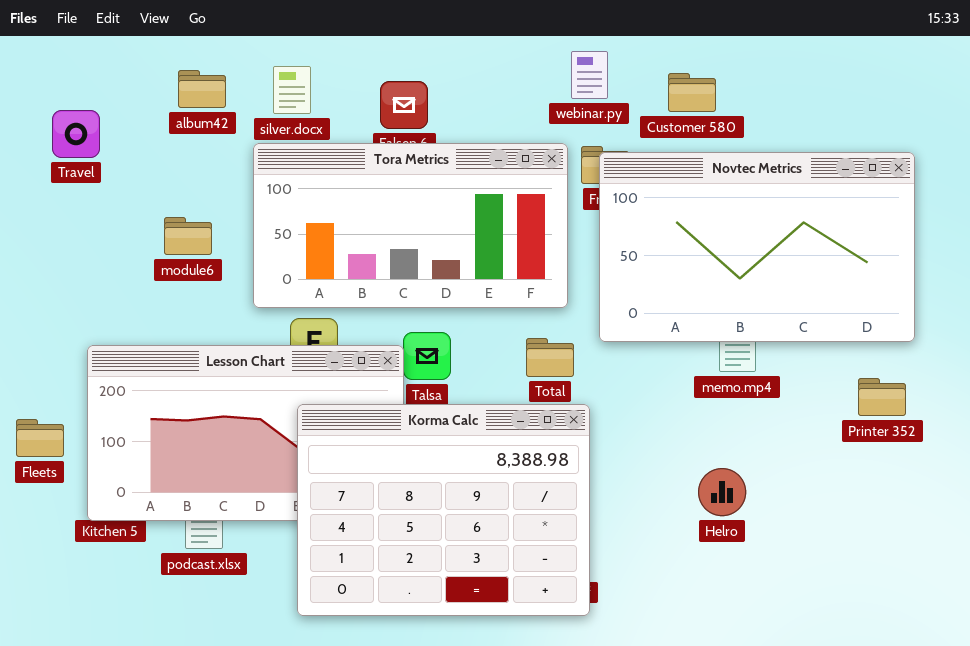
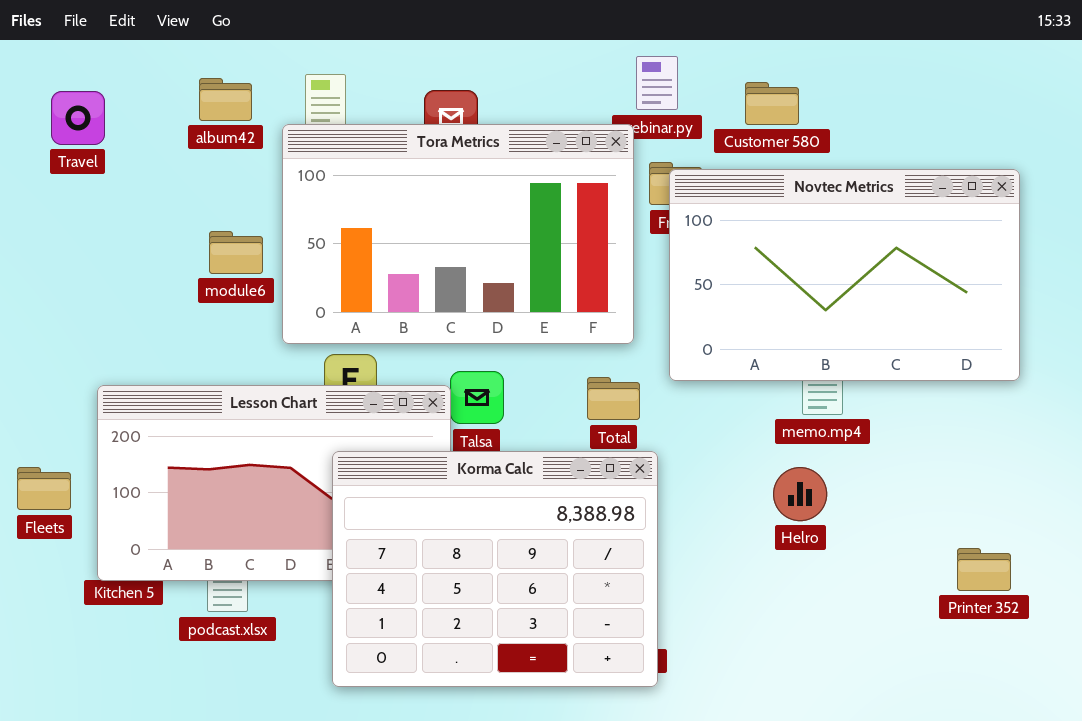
Travel: [52,110,100,158] -> [51,91,105,145], moved
Tora Metrics: [253,143,568,308] -> [282,124,634,344], resized
module6: [164,217,212,255] -> [209,231,263,274], moved
Printer 352: [858,378,906,416] -> [957,548,1011,591], moved
Helro: [698,468,746,516] -> [773,467,827,521], moved

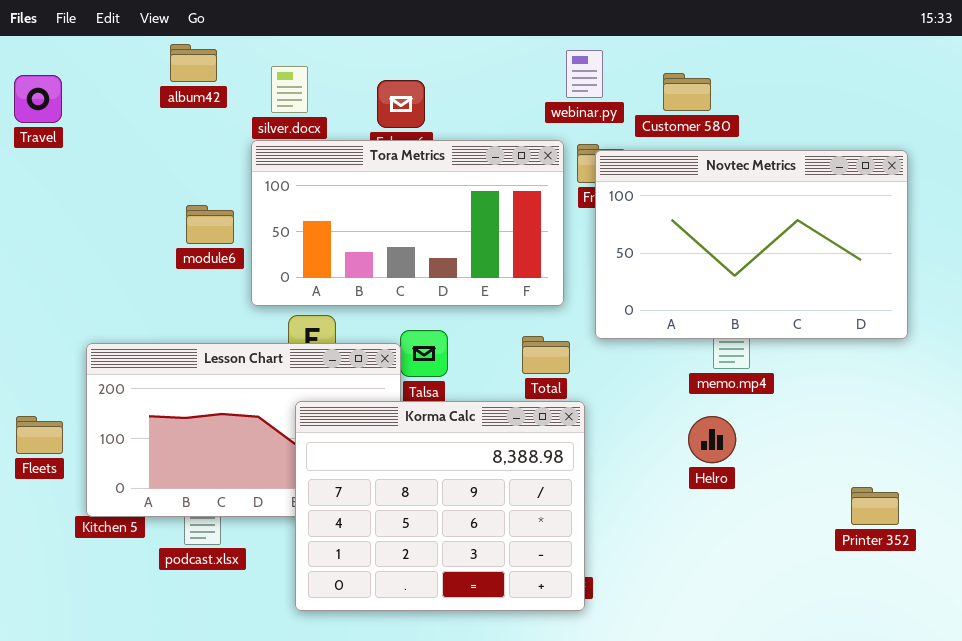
album42: [199,78,252,121] -> [170,44,217,82], moved
Travel: [51,91,105,145] -> [14,75,62,123], moved
Tora Metrics: [282,124,634,344] -> [251,140,564,306], resized

